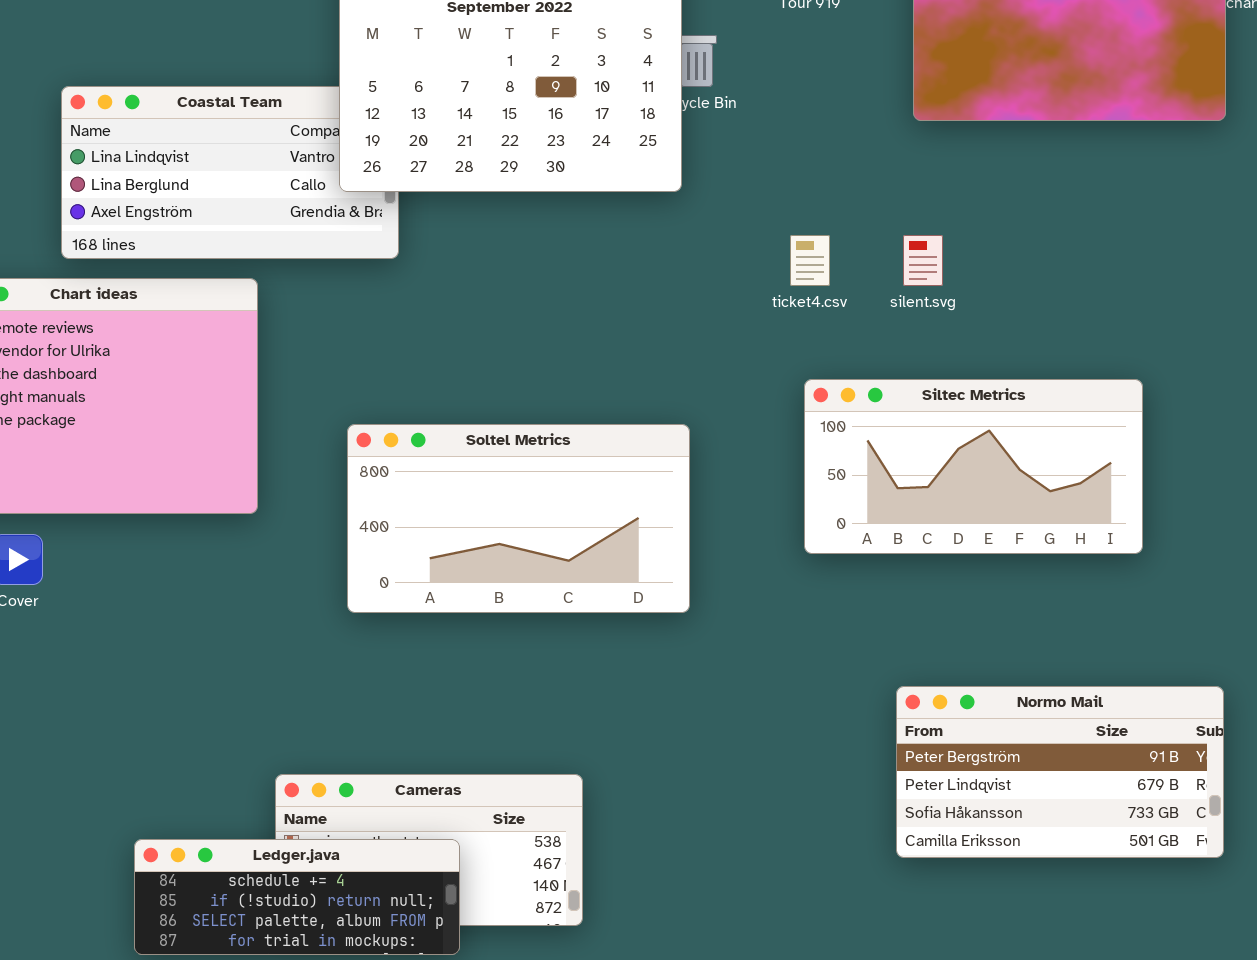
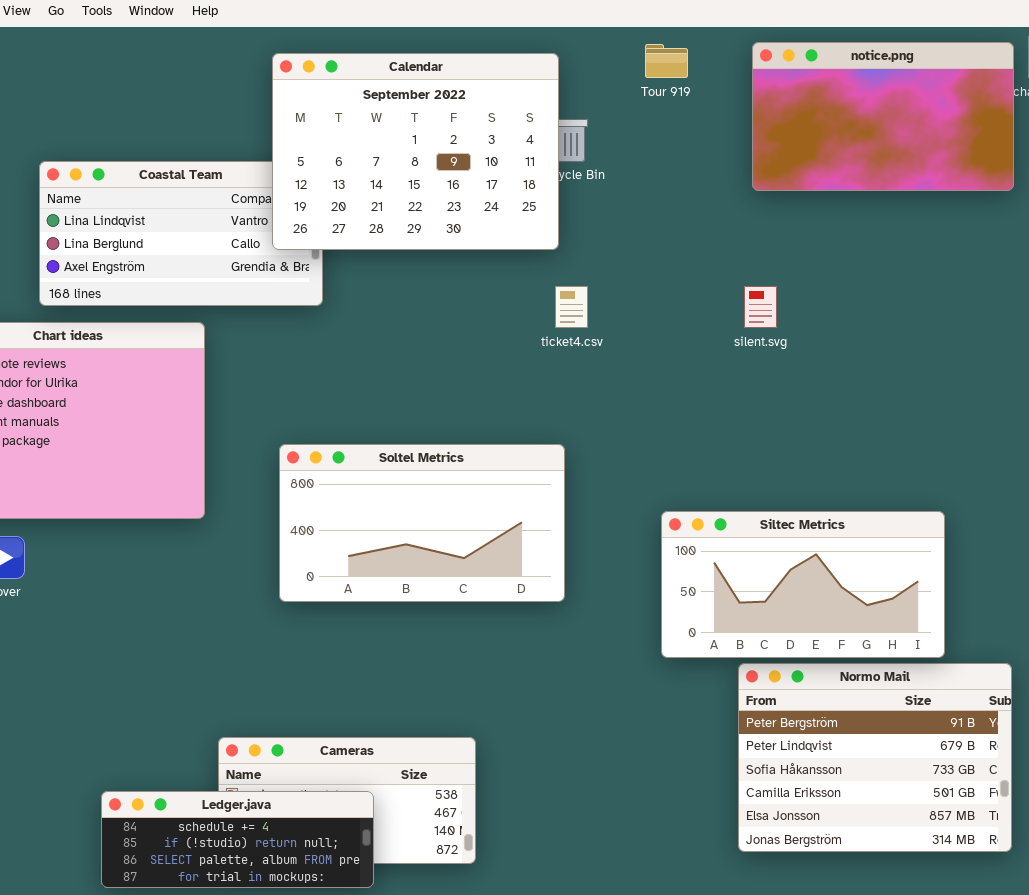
ticket4.csv: [790,235,830,286] -> [555,286,588,328], moved
Siltec Metrics: [804,379,1143,554] -> [661,511,945,658], moved
Normo Mail: [896,686,1224,858] -> [738,663,1012,852], resized

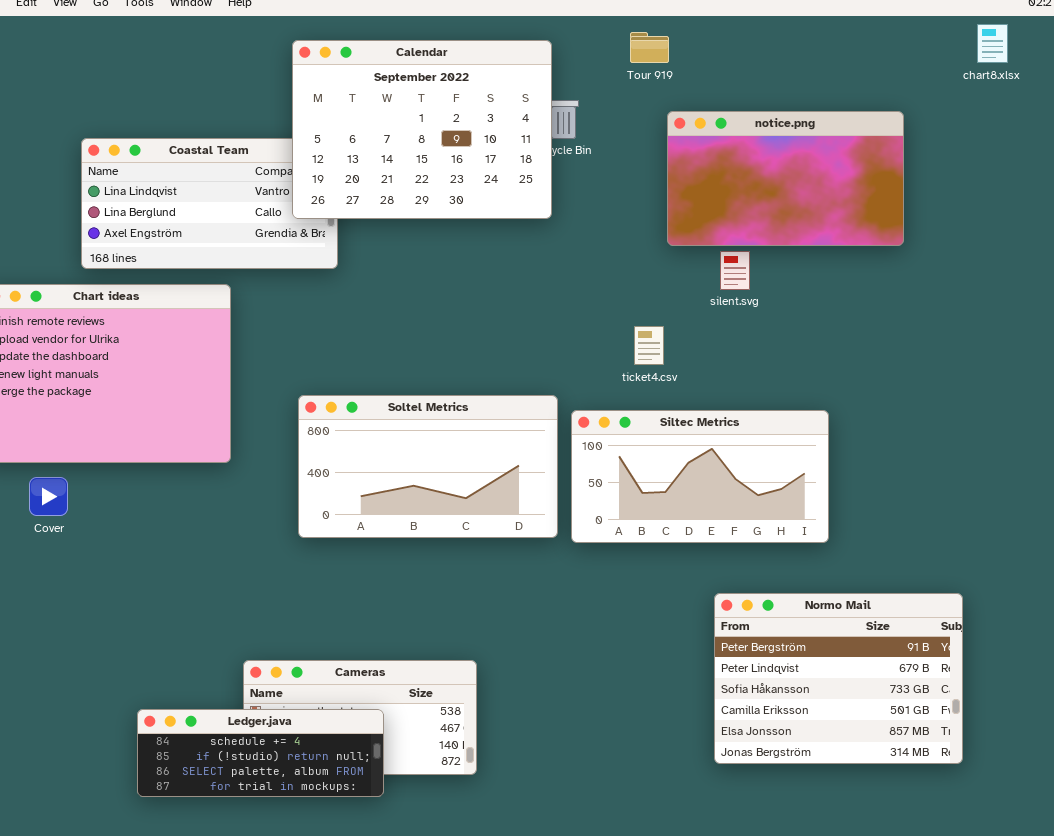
notice.png: [752,42,1014,191] -> [667,111,904,246], moved
ticket4.csv: [555,286,588,328] -> [634,326,664,365], moved
Siltec Metrics: [661,511,945,658] -> [571,410,829,543], moved

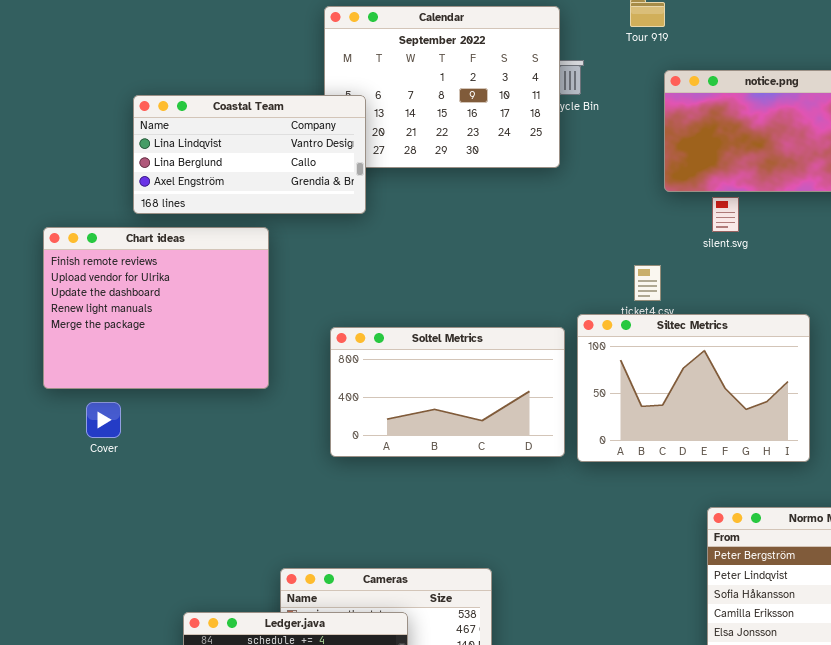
Coastal Team: [81,138,338,269] -> [133,95,366,214], raised
Siltec Metrics: [571,410,829,543] -> [577,314,810,462], resized

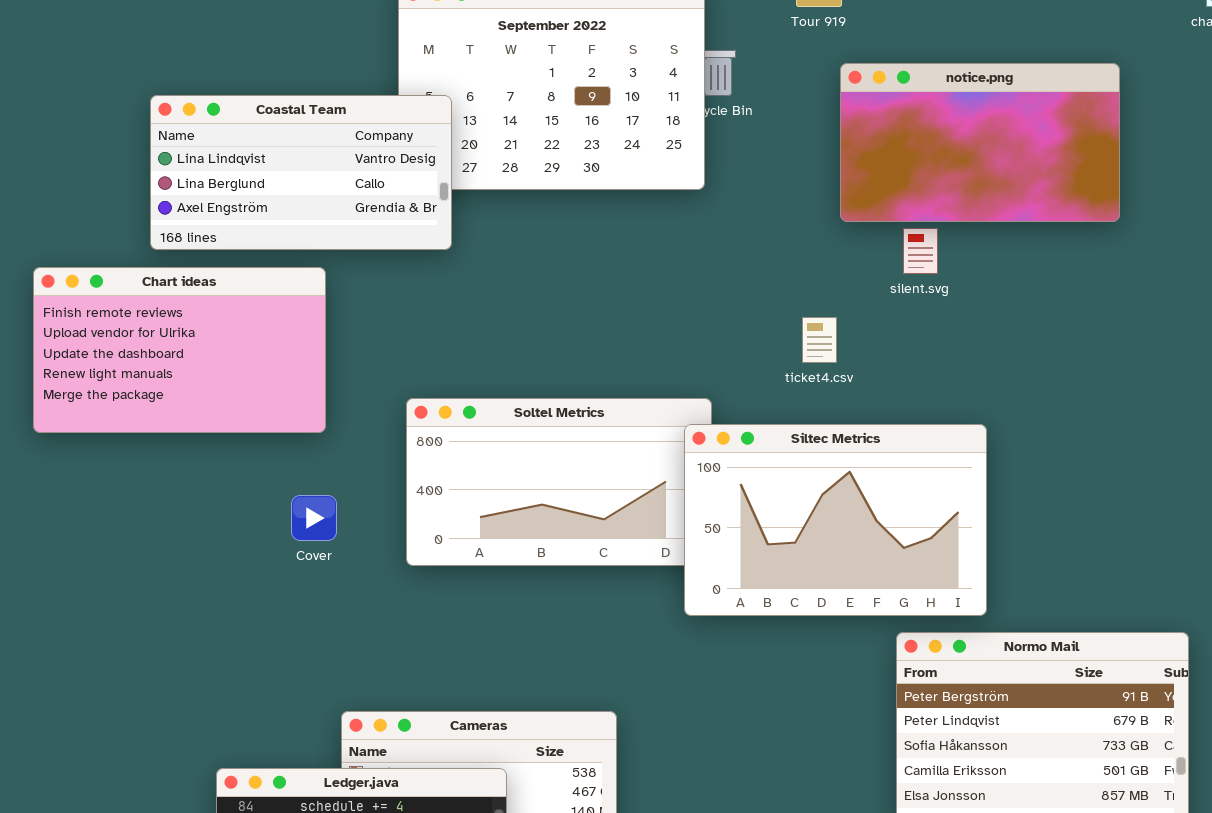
Chart ideas: [43,227,269,389] -> [33,267,326,433], resized
Siltec Metrics: [577,314,810,462] -> [684,424,987,616], moved
Cover: [86,402,121,438] -> [291,495,337,541], moved

